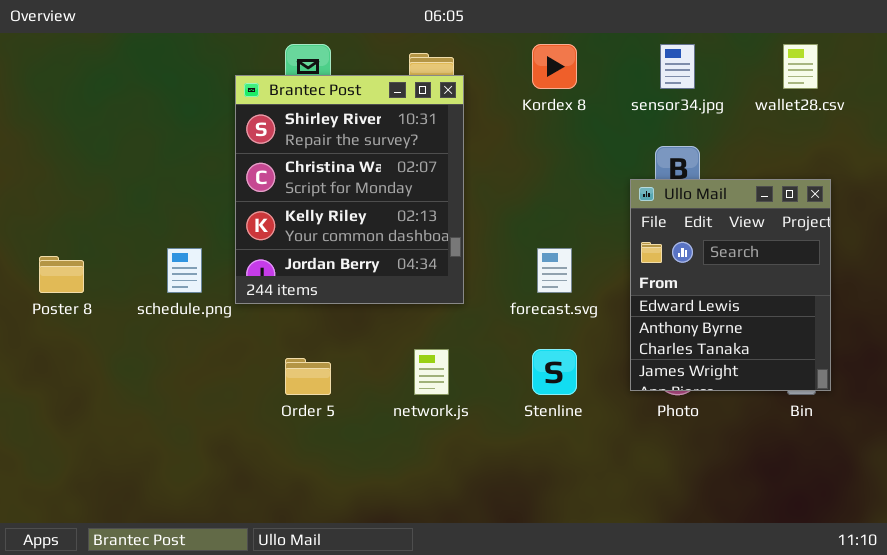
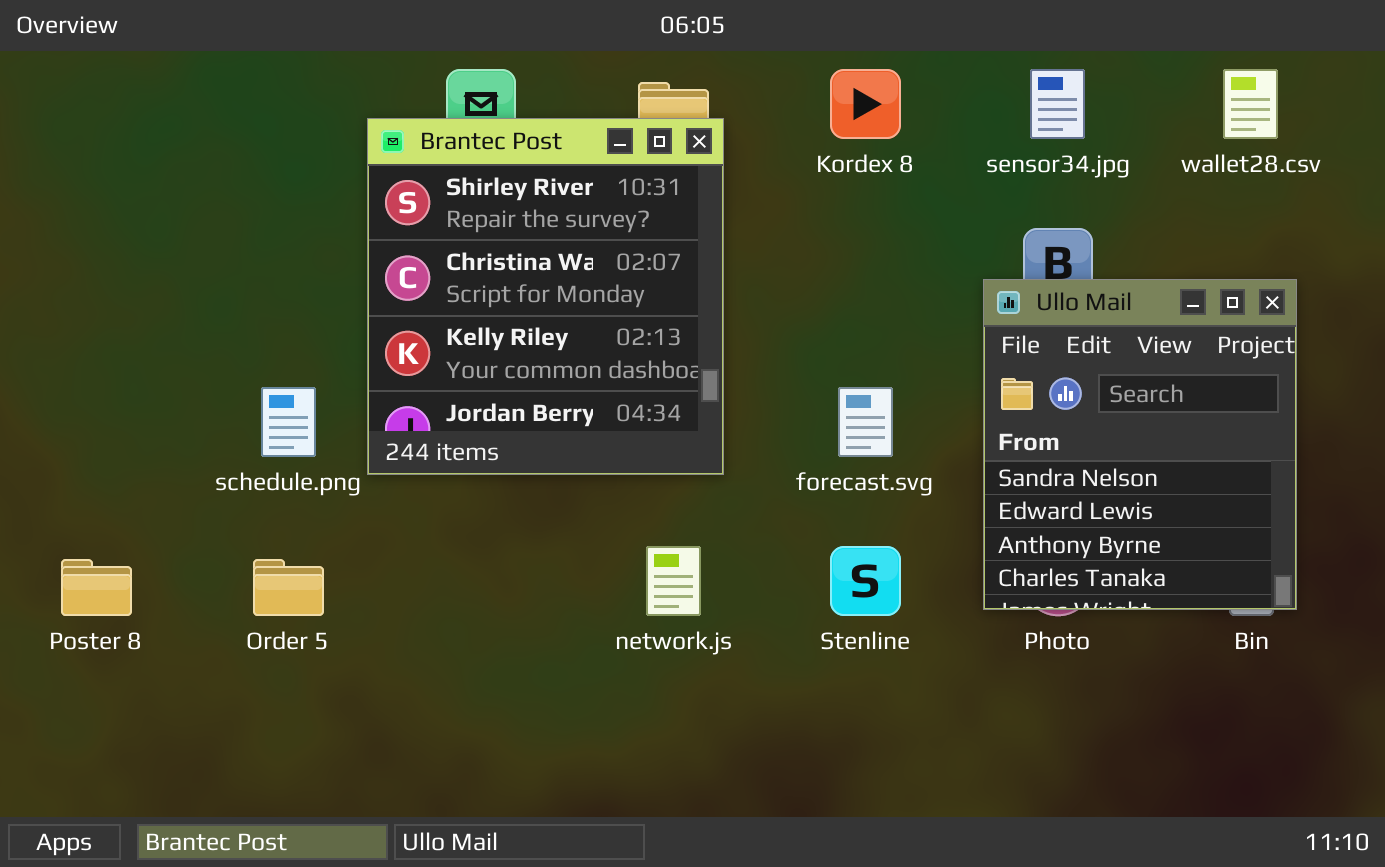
Ullo Mail: [630,179,831,391] -> [983,279,1297,610], scrolled up 1 row
Poster 8: [39,256,84,293] -> [61,559,132,616], moved
Order 5: [285,358,331,395] -> [253,559,324,616], moved

